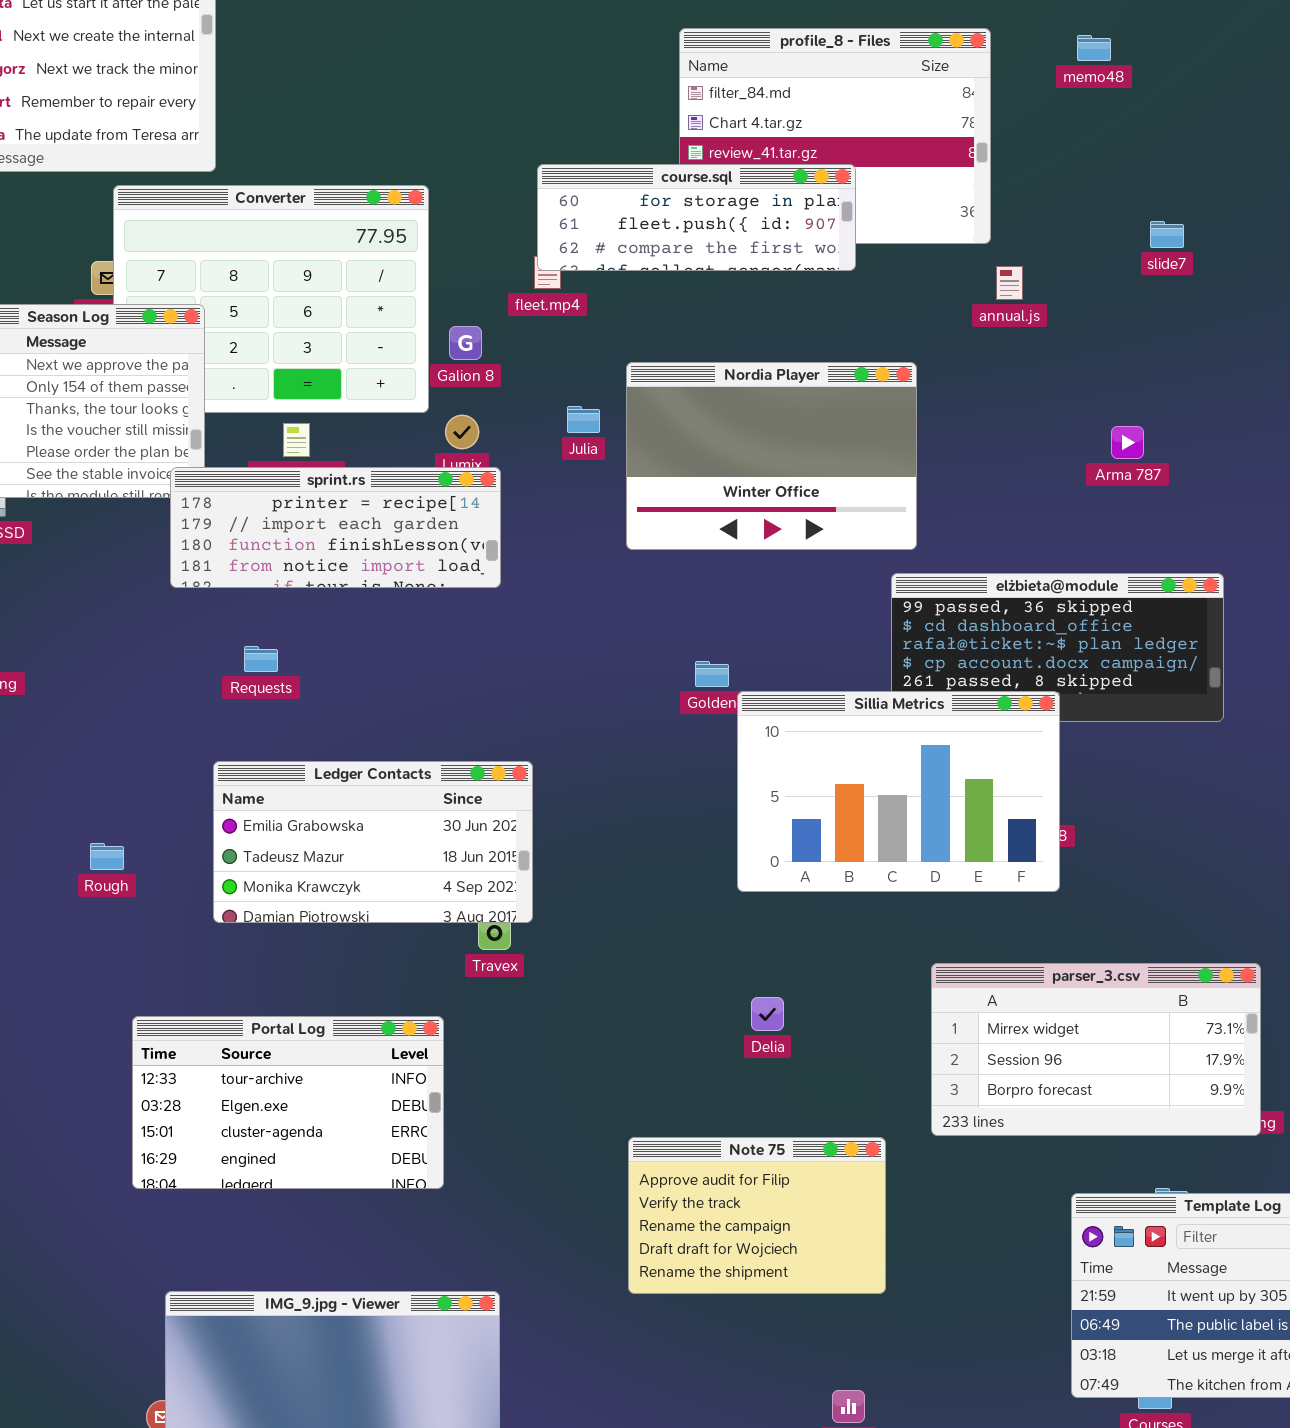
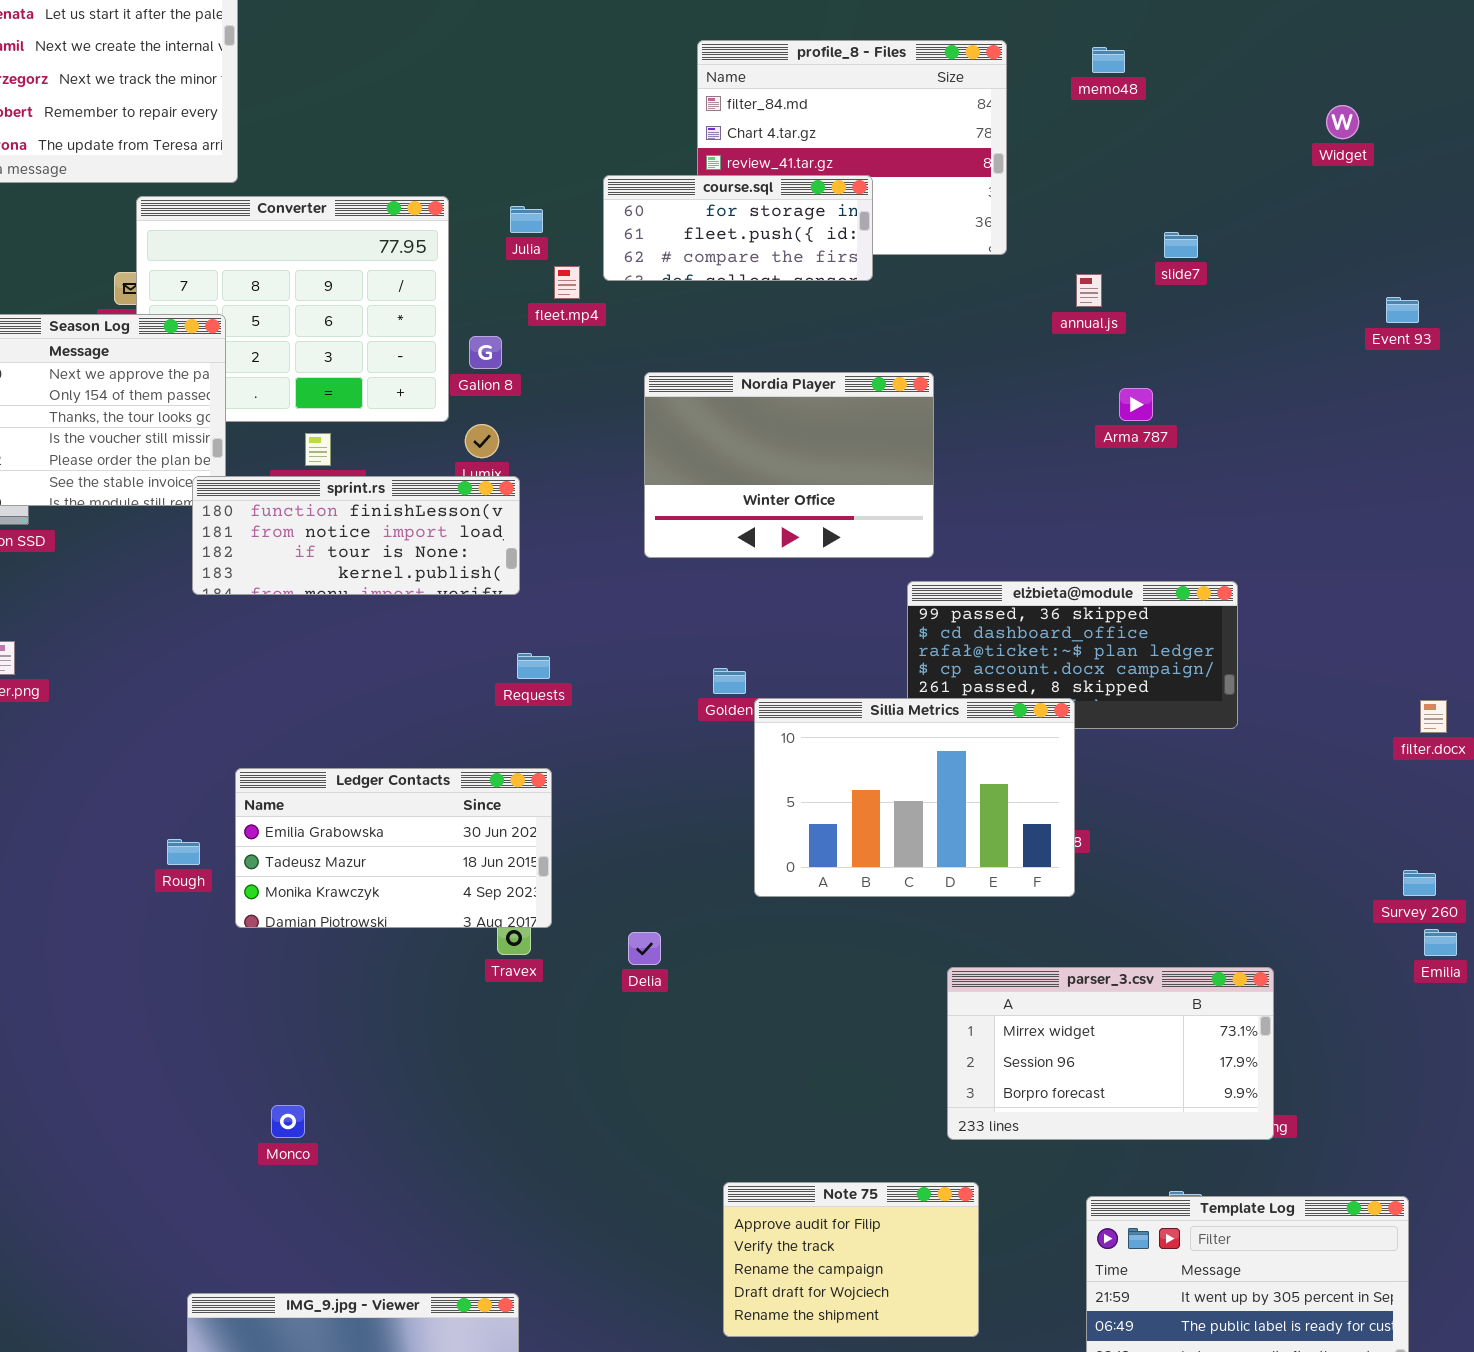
course.sql: [537,164,856,271] -> [603,175,873,281], resized
annual.js: [996,266,1023,300] -> [1076,274,1102,307], moved
Julia: [567,406,600,433] -> [510,206,543,233], moved
Arma 787: [1111,426,1144,459] -> [1119,388,1153,421], moved
sprint.rs: [170,467,501,588] -> [192,476,520,595], scrolled down 2 rows
Requests: [244,646,278,672] -> [517,653,550,679], moved
Rough: [90,843,124,870] -> [167,839,200,865], moved
Delia: [751,997,784,1031] -> [628,932,661,965], moved
Portal Log: [132,1016,444,1189] -> none, closed
Note 75: [628,1137,886,1294] -> [723,1182,979,1337], moved

